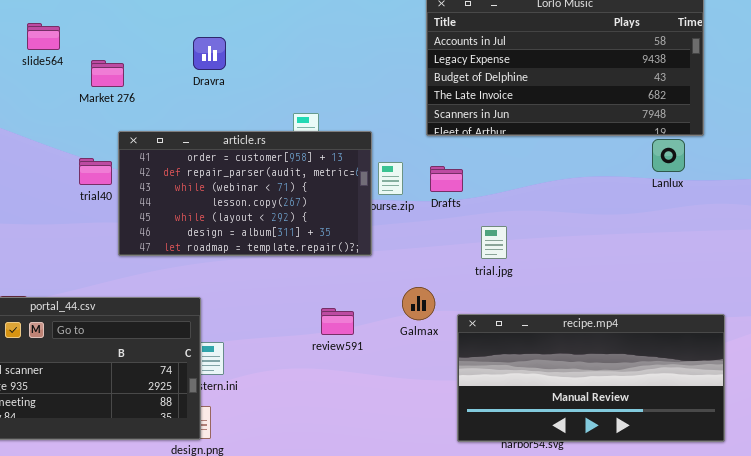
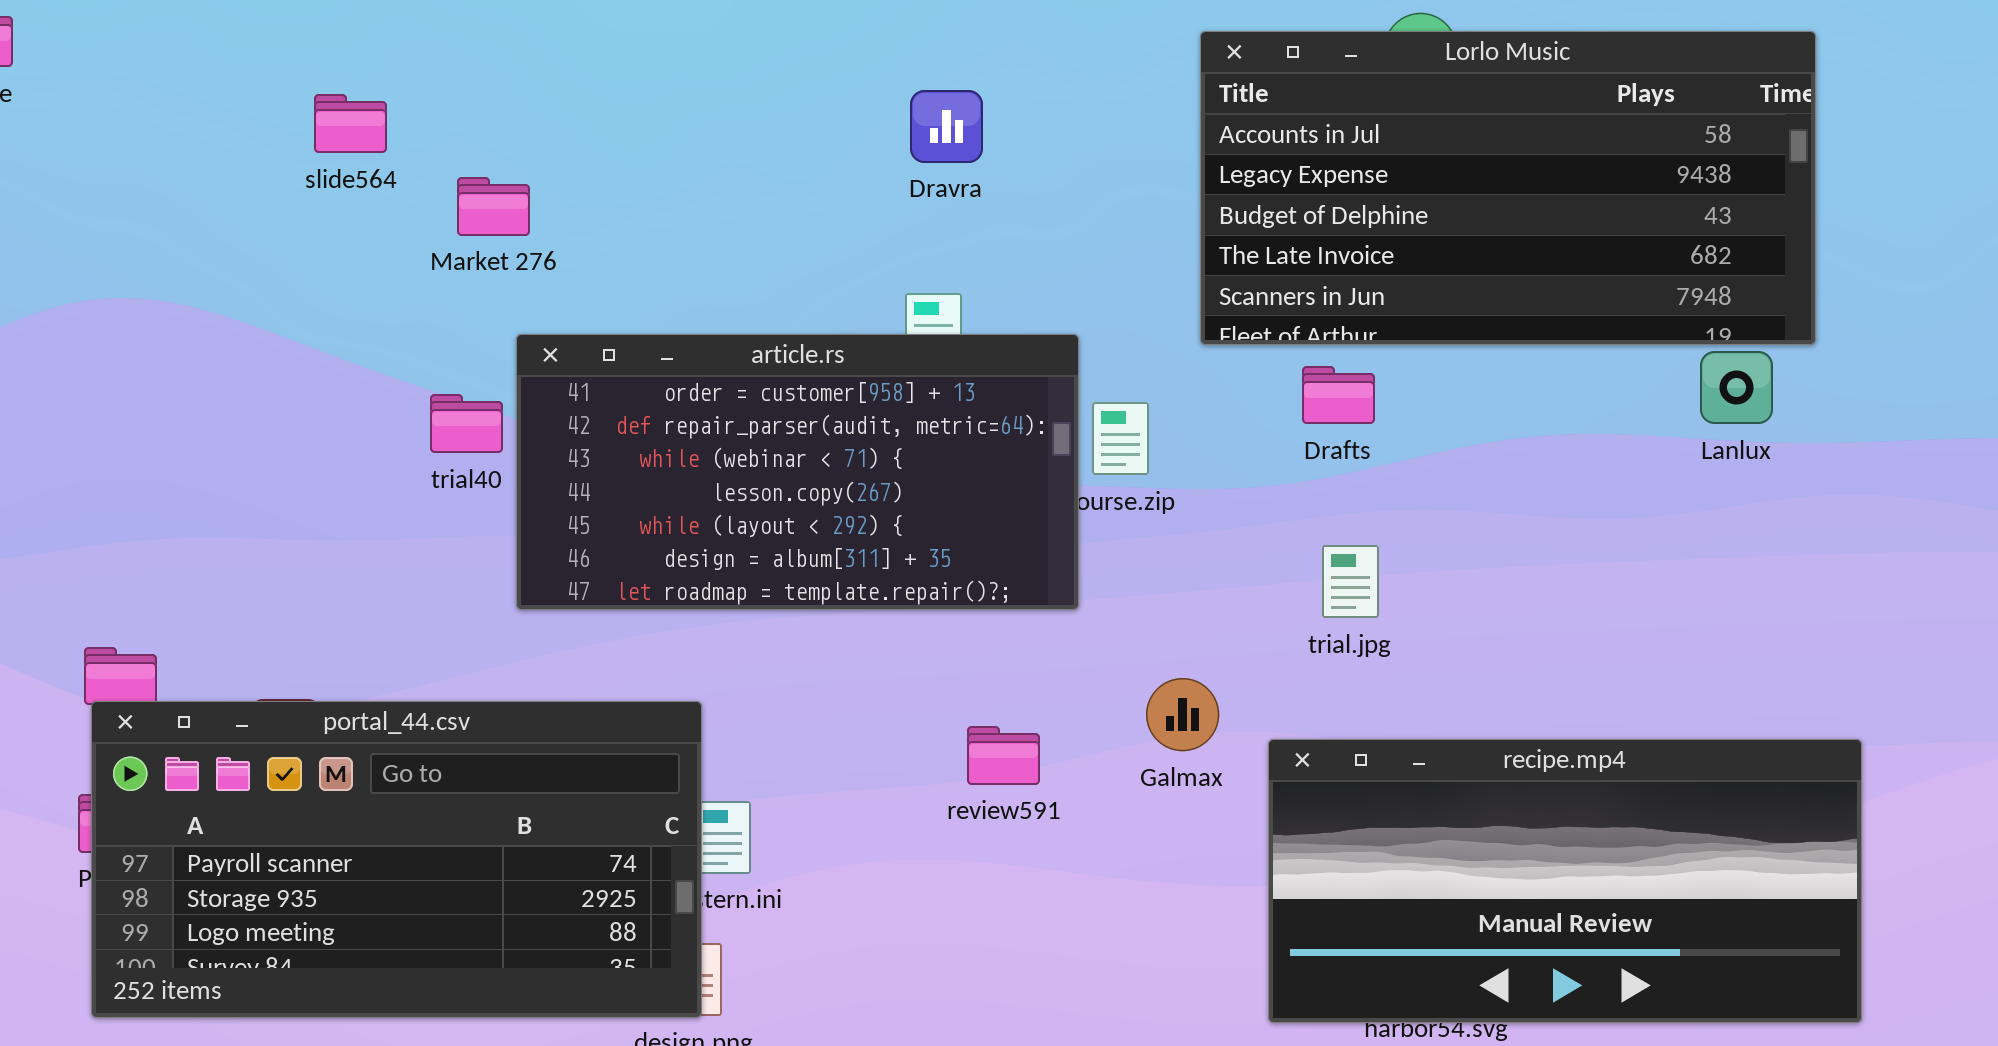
Dravra: [193,37,226,70] -> [910,90,983,163], moved
Drafts: [430,166,463,192] -> [1302,366,1375,424], moved

